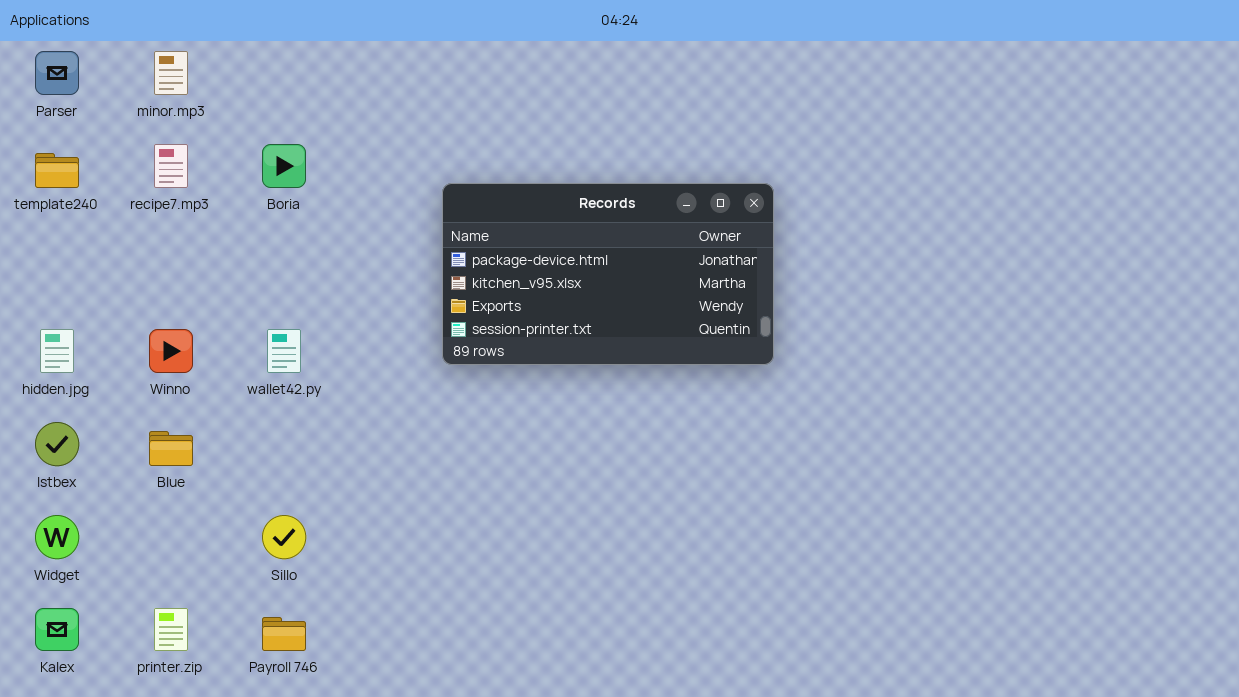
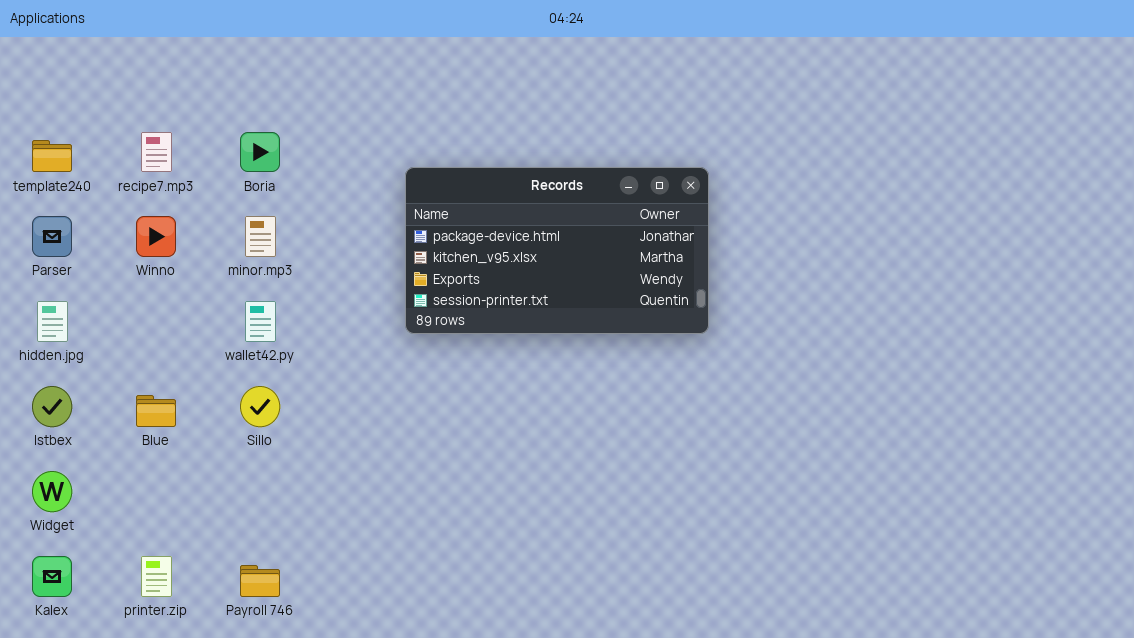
Parser: [35,51,79,95] -> [32,216,72,257], moved
minor.mp3: [154,51,188,95] -> [245,216,276,257], moved
Winno: [149,329,193,373] -> [136,216,176,257], moved
Sillo: [262,515,306,559] -> [240,386,280,427], moved

